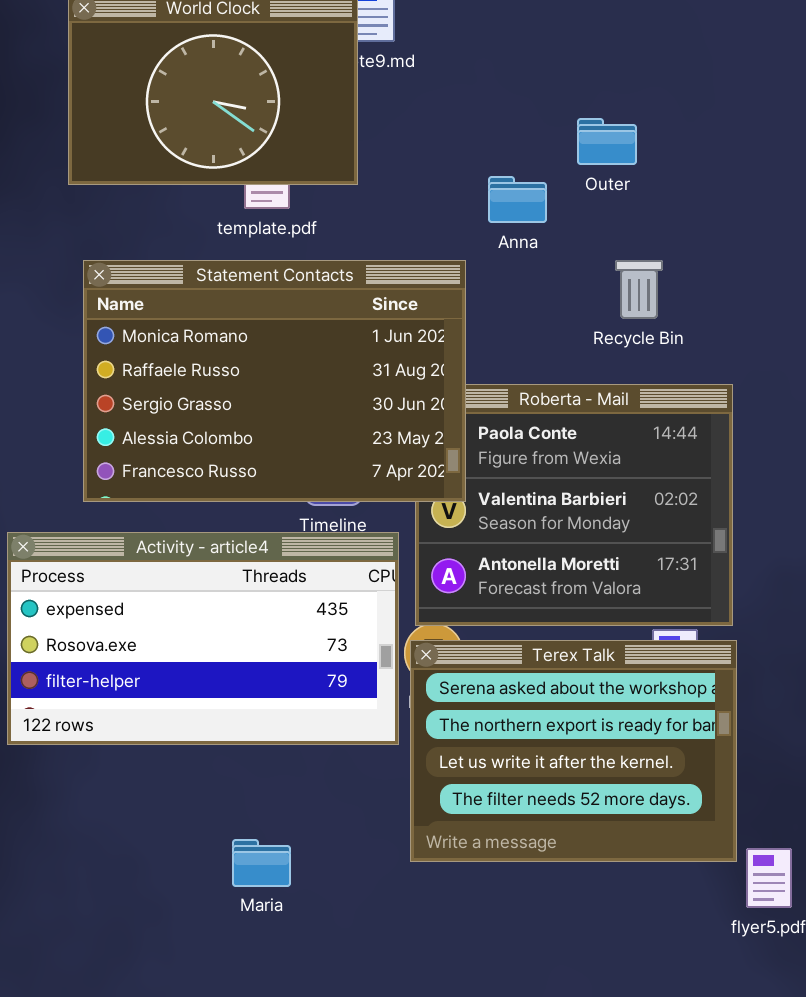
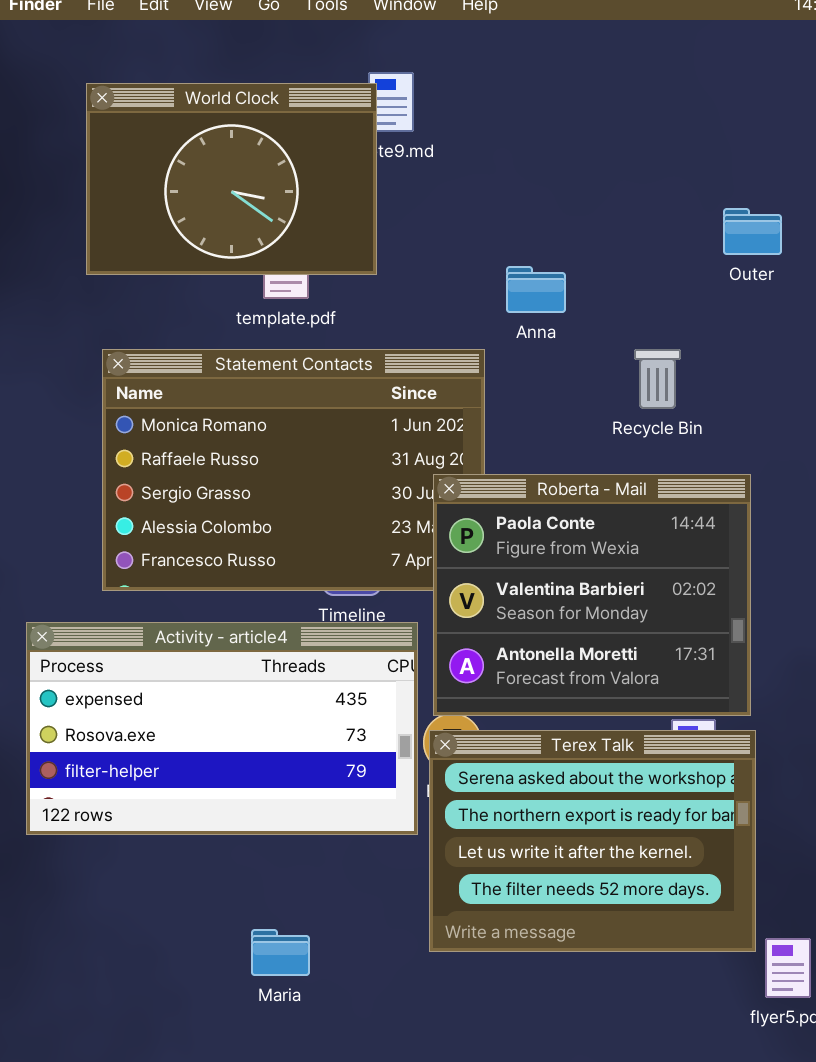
Outer: [577,118,637,165] -> [723,208,782,255], moved
Roberta - Mail: [415,384,733,626] -> [433,474,751,716], raised

